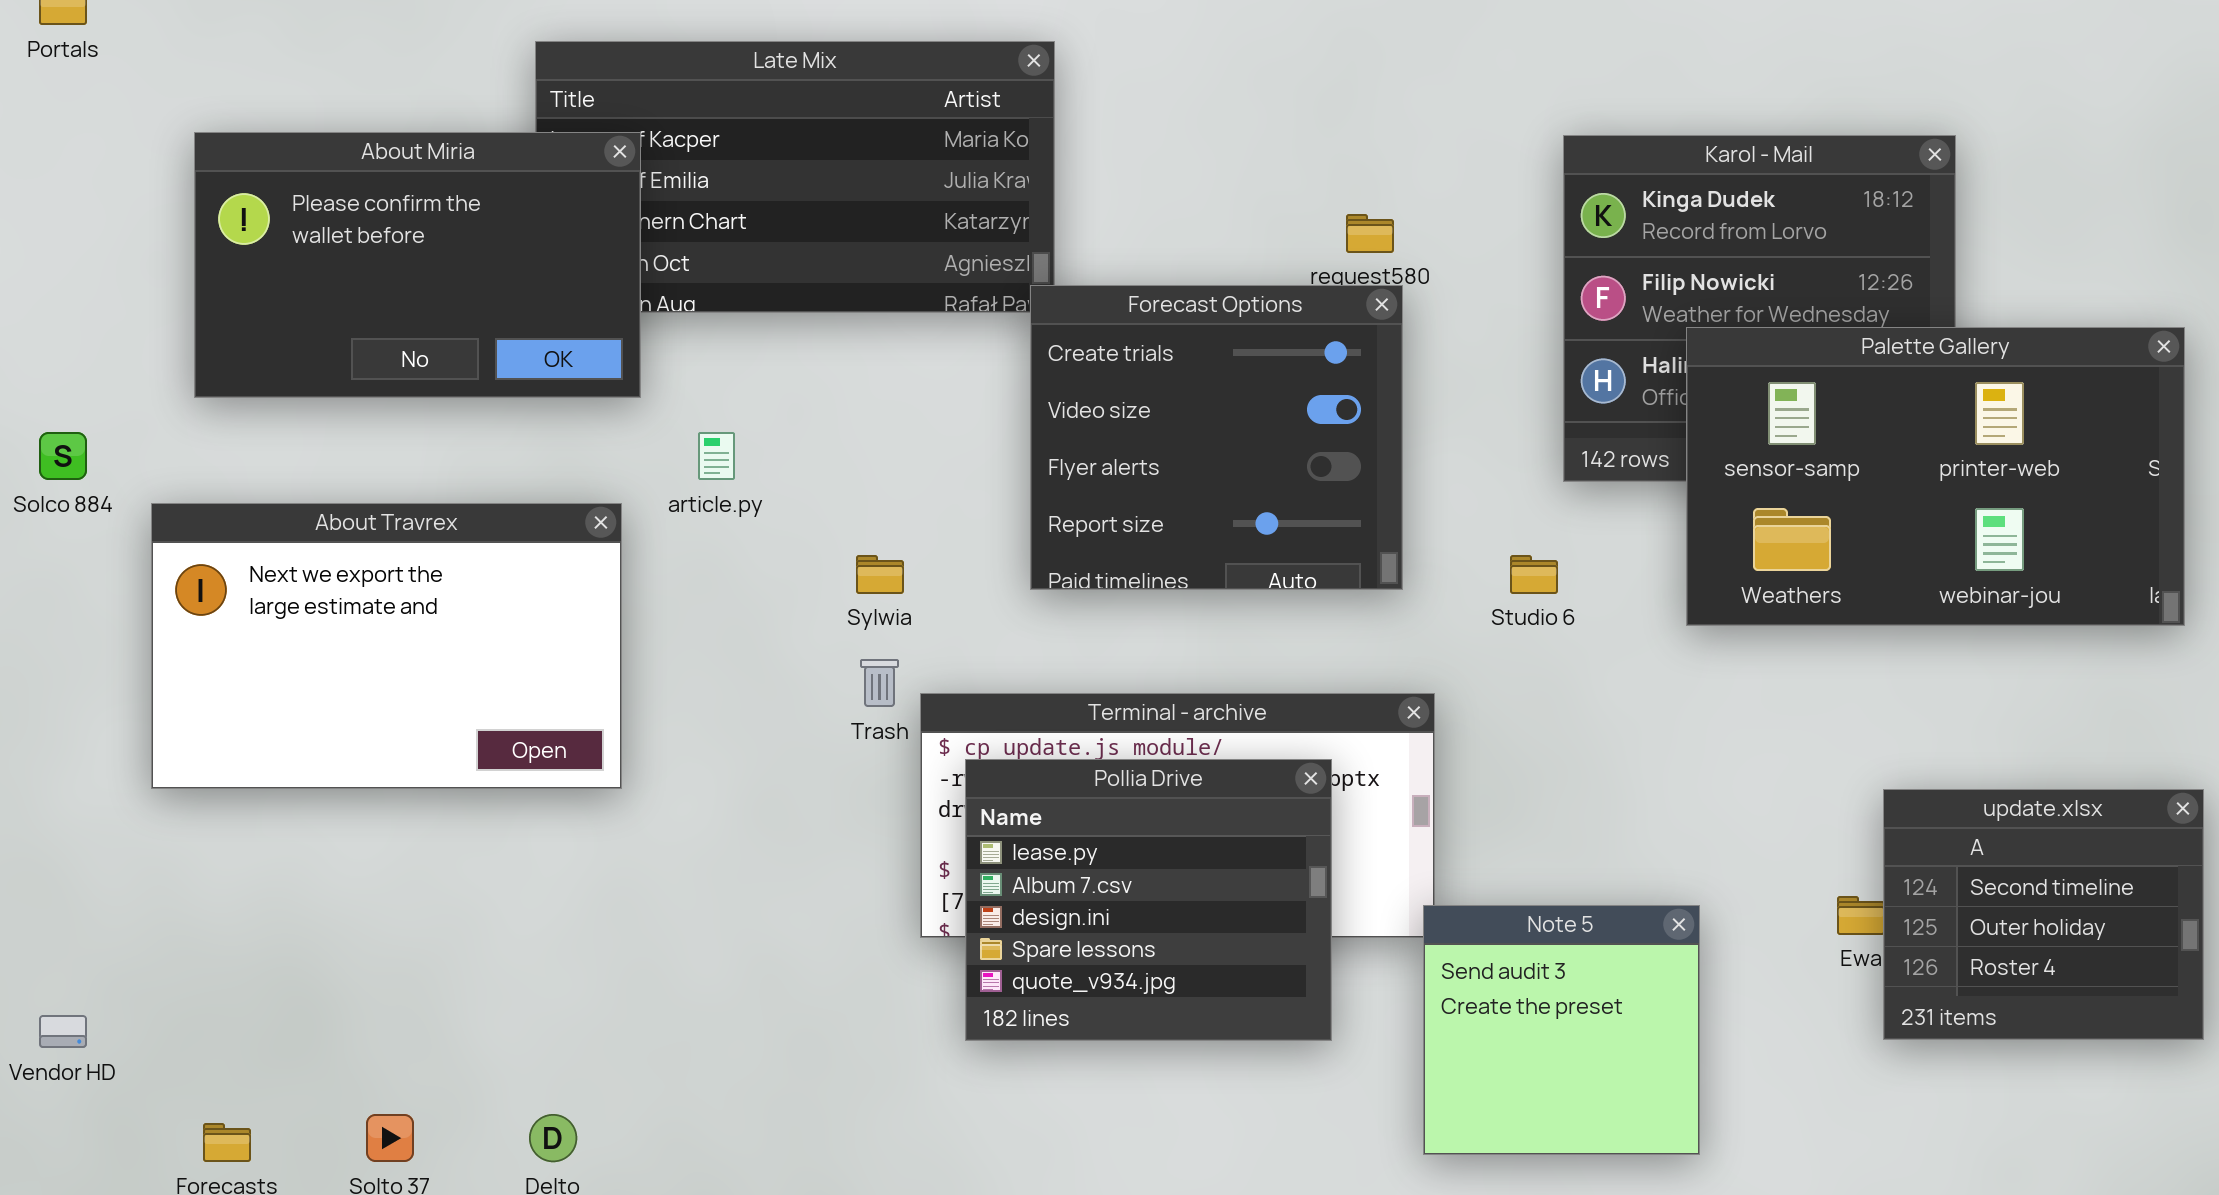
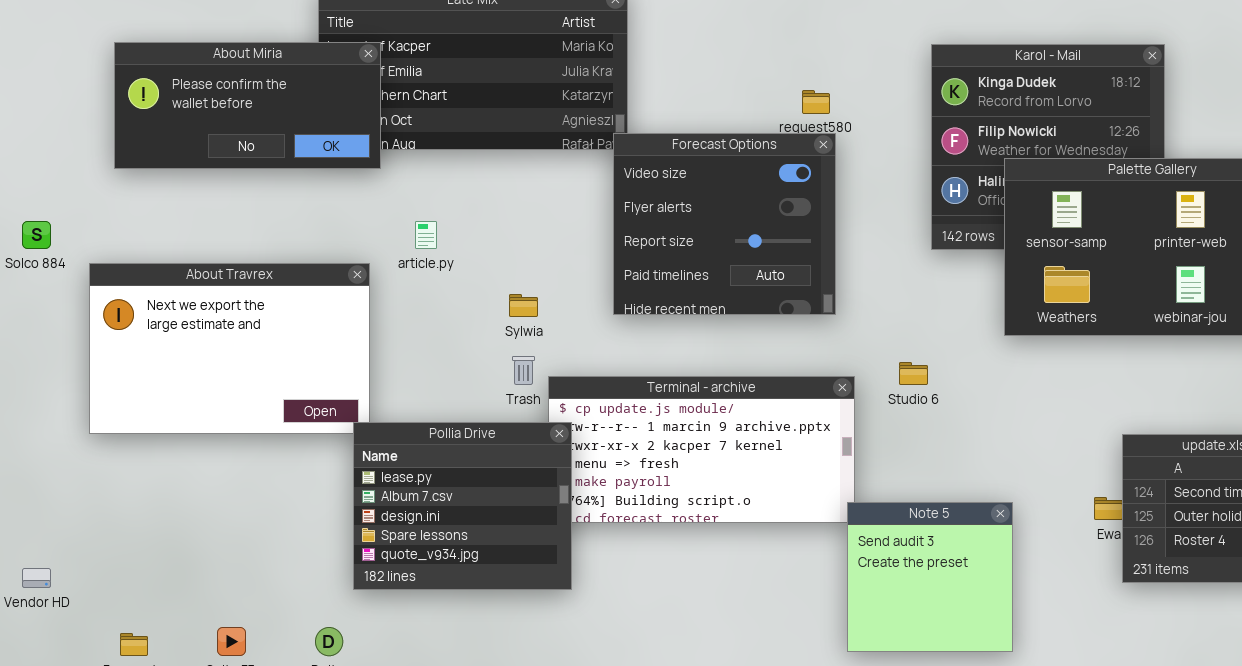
About Miria: [194,132,641,398] -> [114,42,381,169], resized
Forecast Options: [1030,285,1403,590] -> [613,133,836,315], scrolled down 1 row
Studio 6: [1510,555,1558,594] -> [899,362,928,385], moved
Pollia Drive: [965,759,1332,1041] -> [353,422,572,590], moved

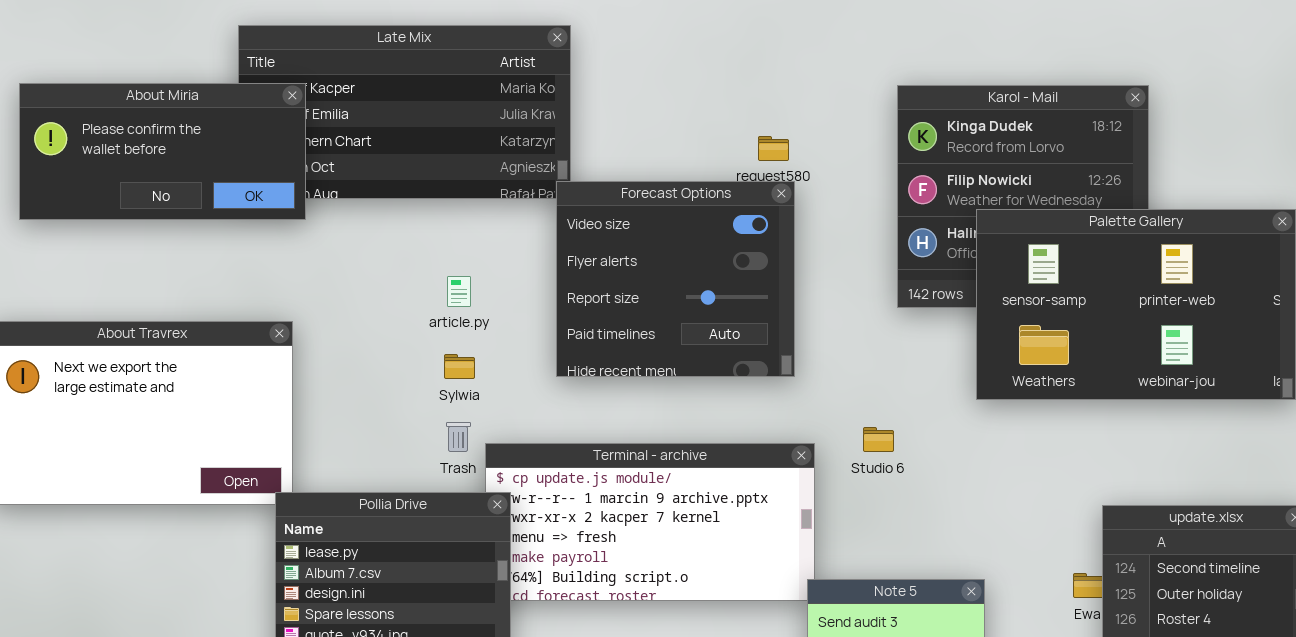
article.py: [415,221,437,249] -> [447,276,471,307], moved

